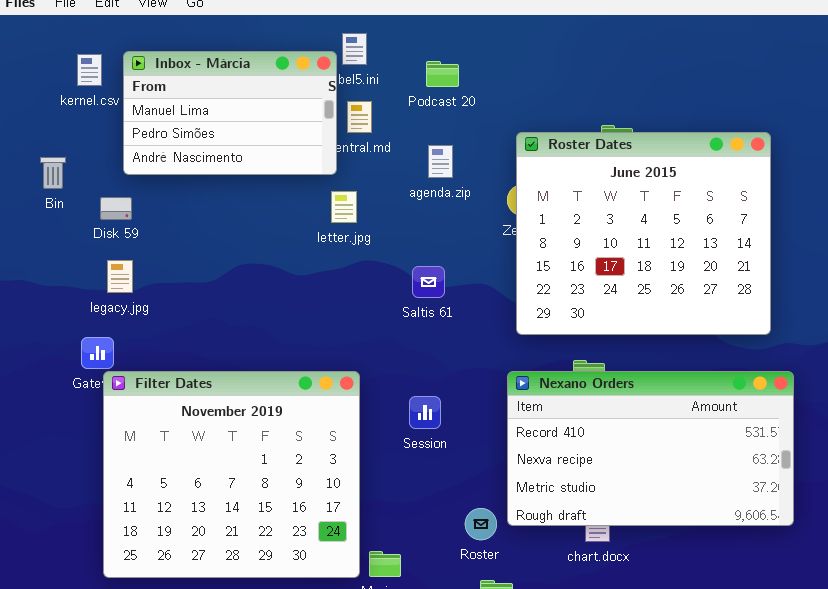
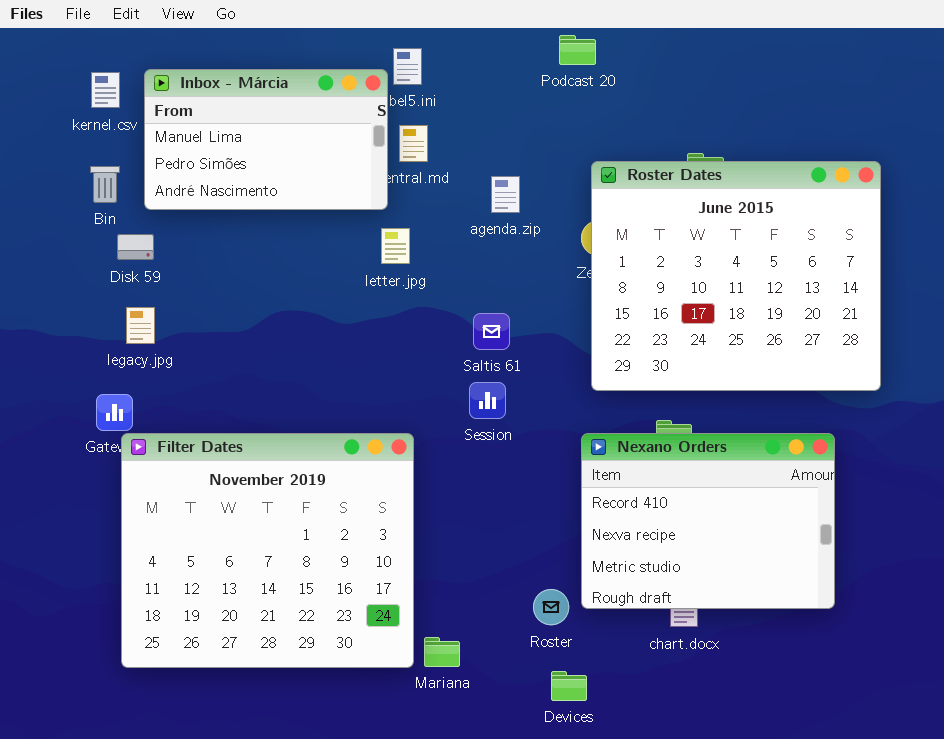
Podcast 20: [426,61,459,87] -> [559,35,596,65], moved
Bin: [40,157,66,189] -> [90,166,120,203], moved
Nexano Orders: [507,371,794,526] -> [581,433,835,609], resized
Session: [409,396,441,429] -> [469,382,506,419], moved

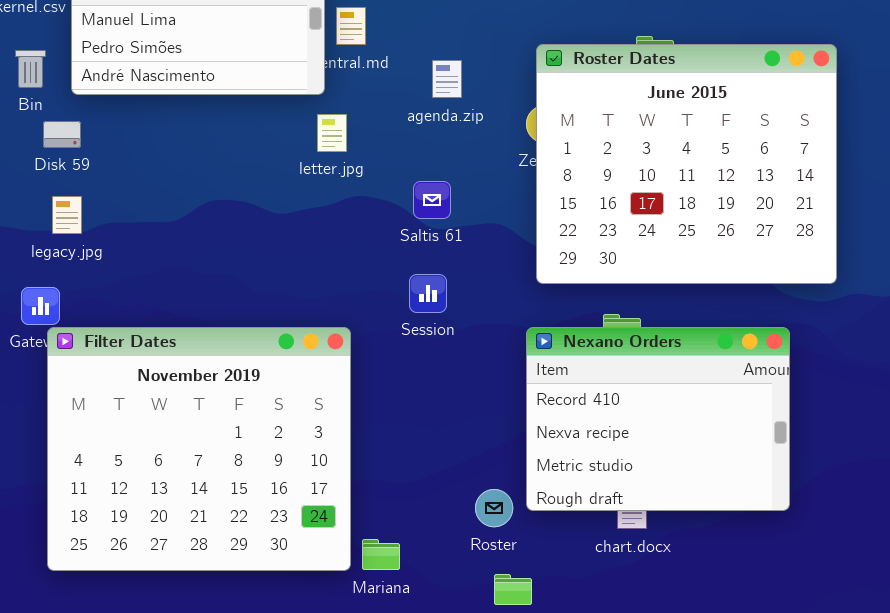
Saltis 61: [473,313,510,350] -> [413,181,451,219], moved

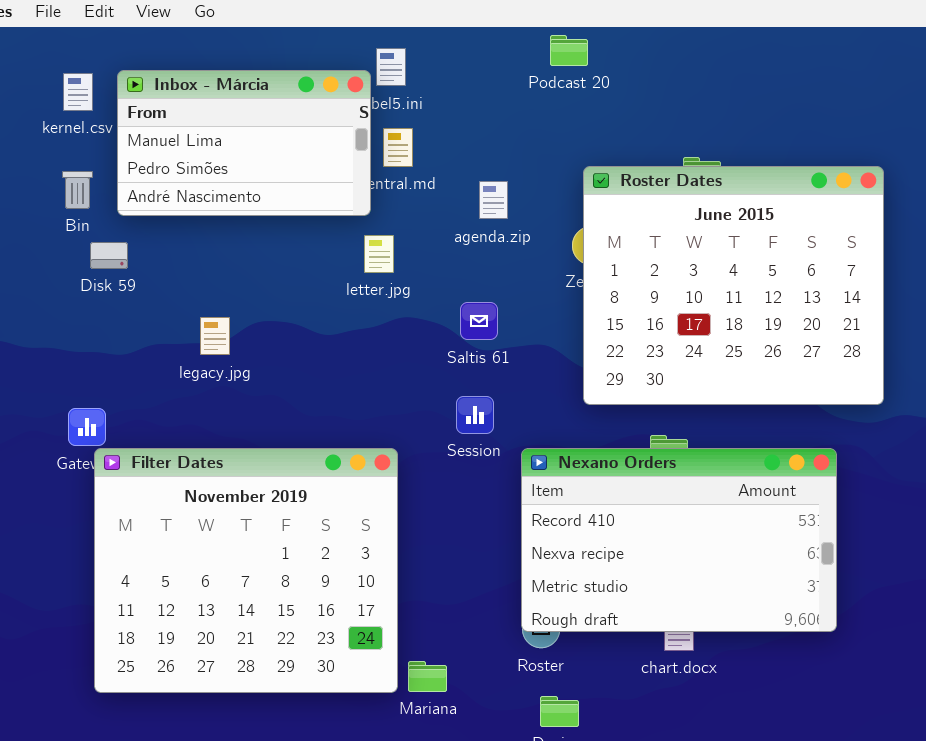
legacy.jpg: [52,196,82,234] -> [200,317,230,355], moved
Nexano Orders: [526,327,790,511] -> [521,448,837,632], resized

